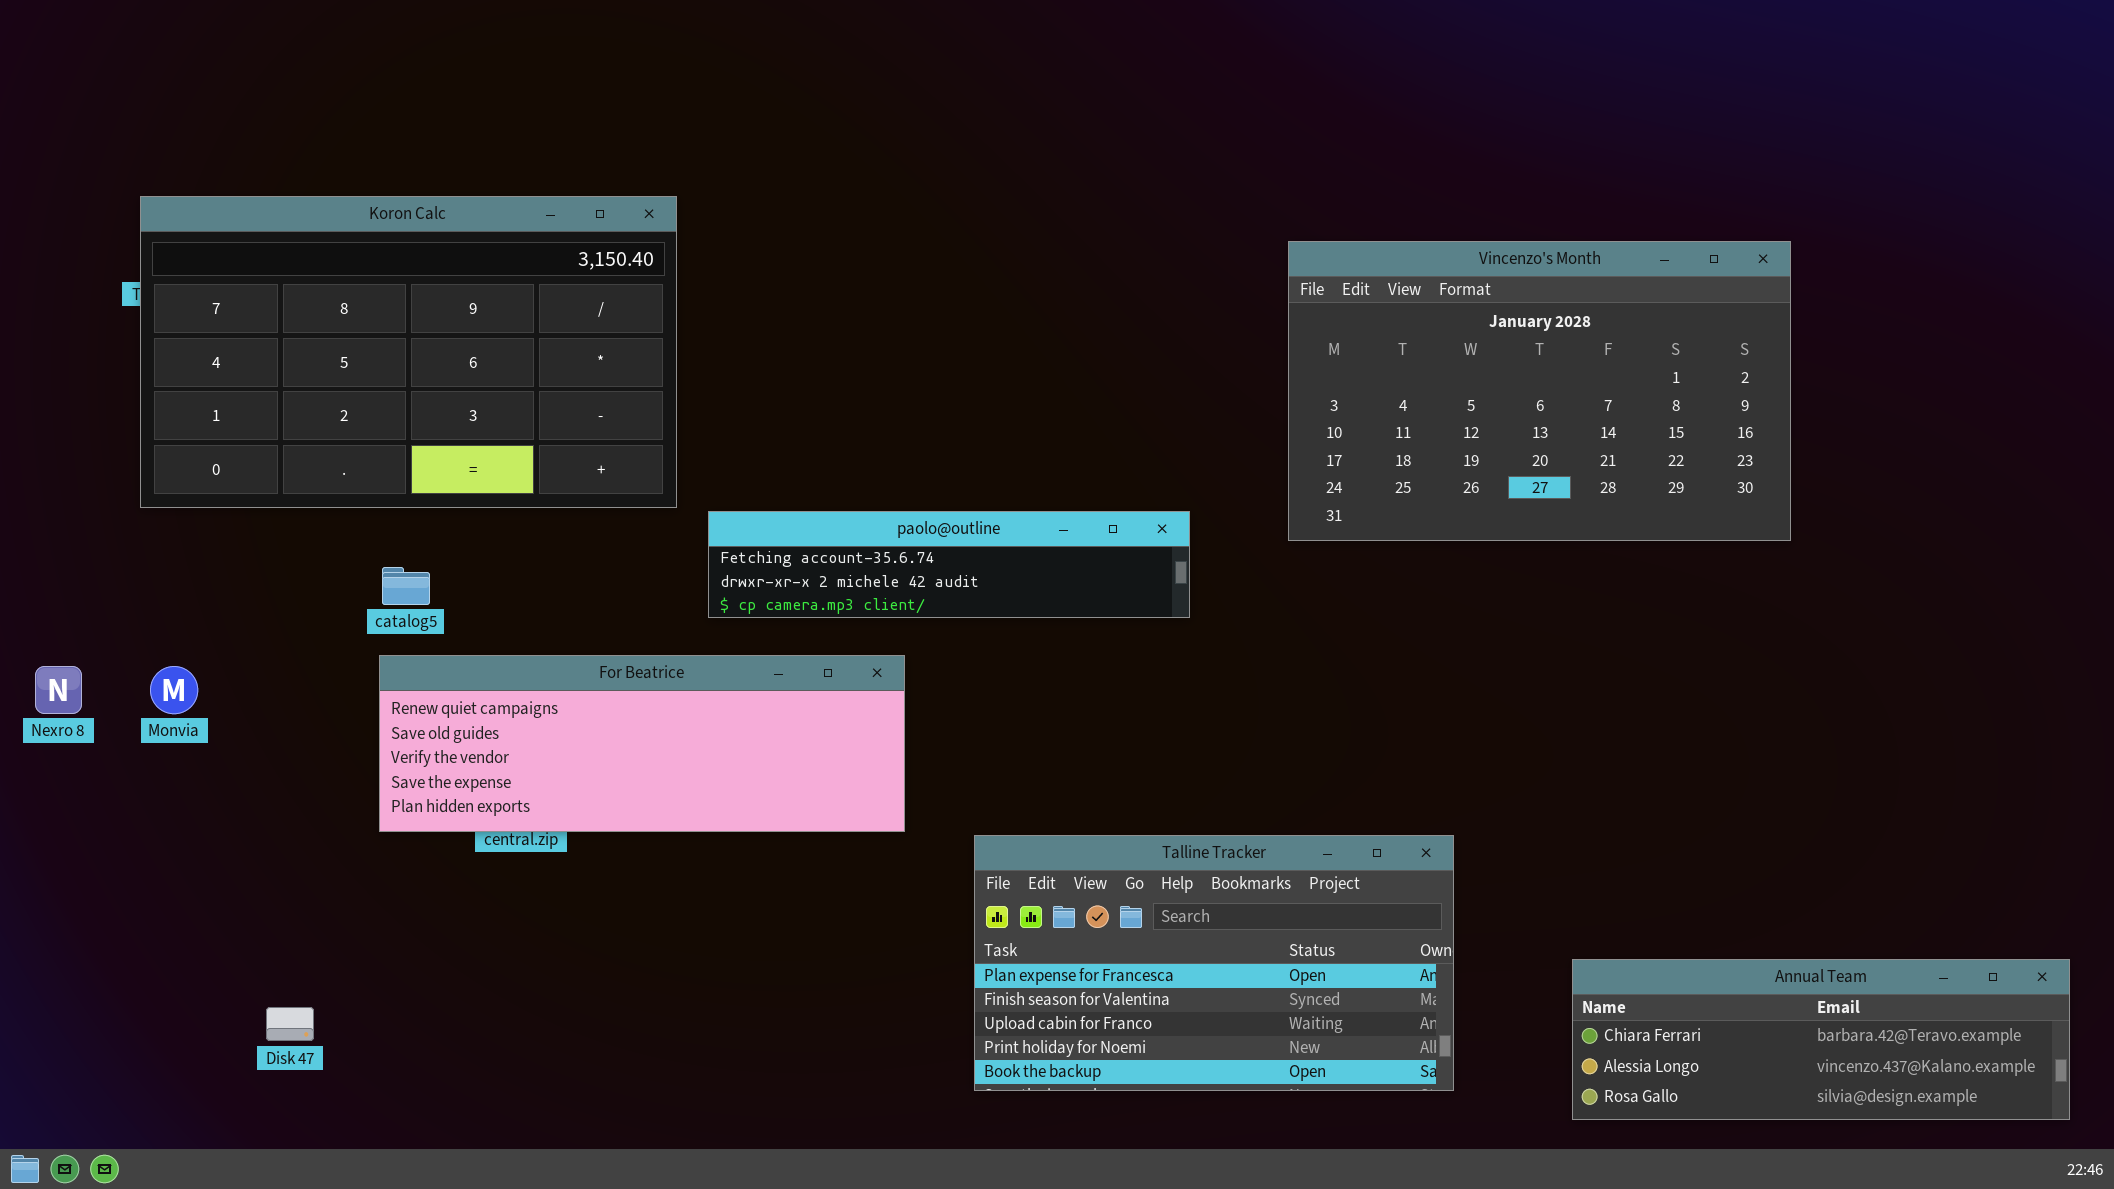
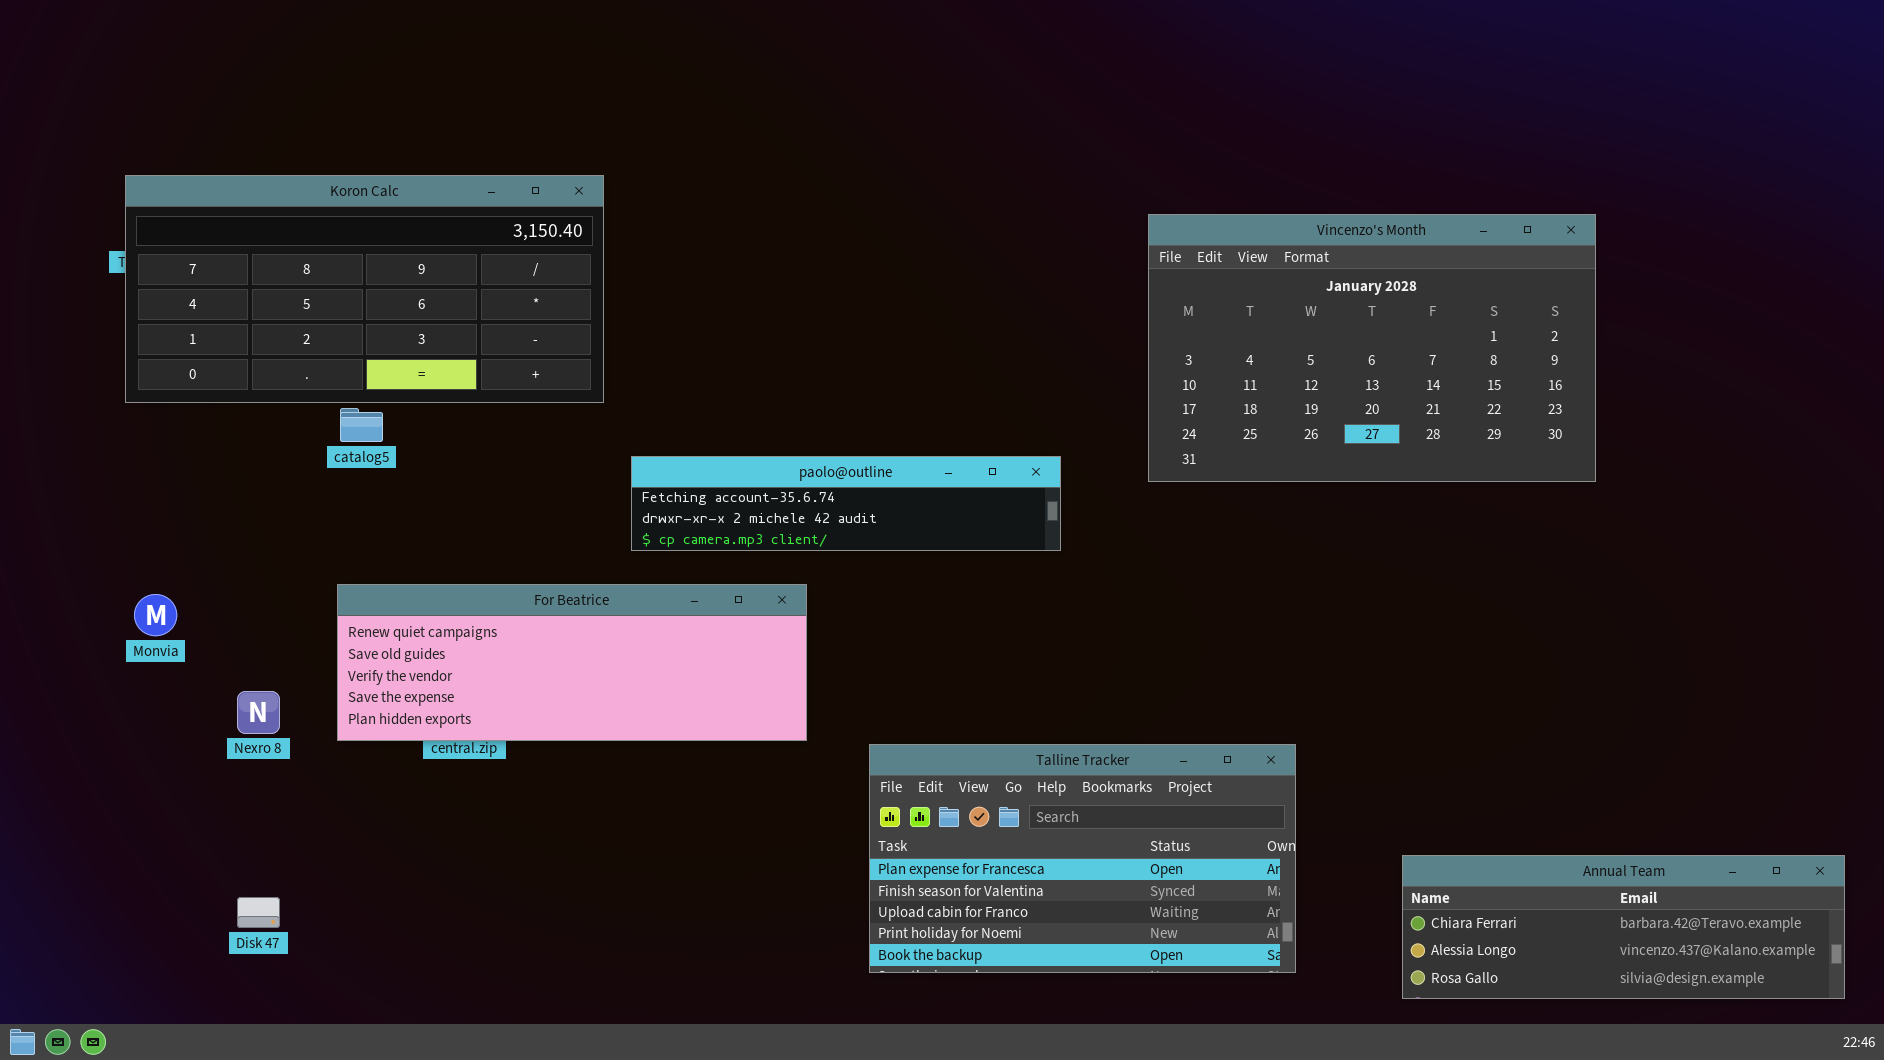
Koron Calc: [140,196,677,508] -> [125,175,604,403], resized
catalog5: [382,567,430,605] -> [340,408,383,442], moved
Nexro 8: [35,666,82,714] -> [237,691,280,734], moved

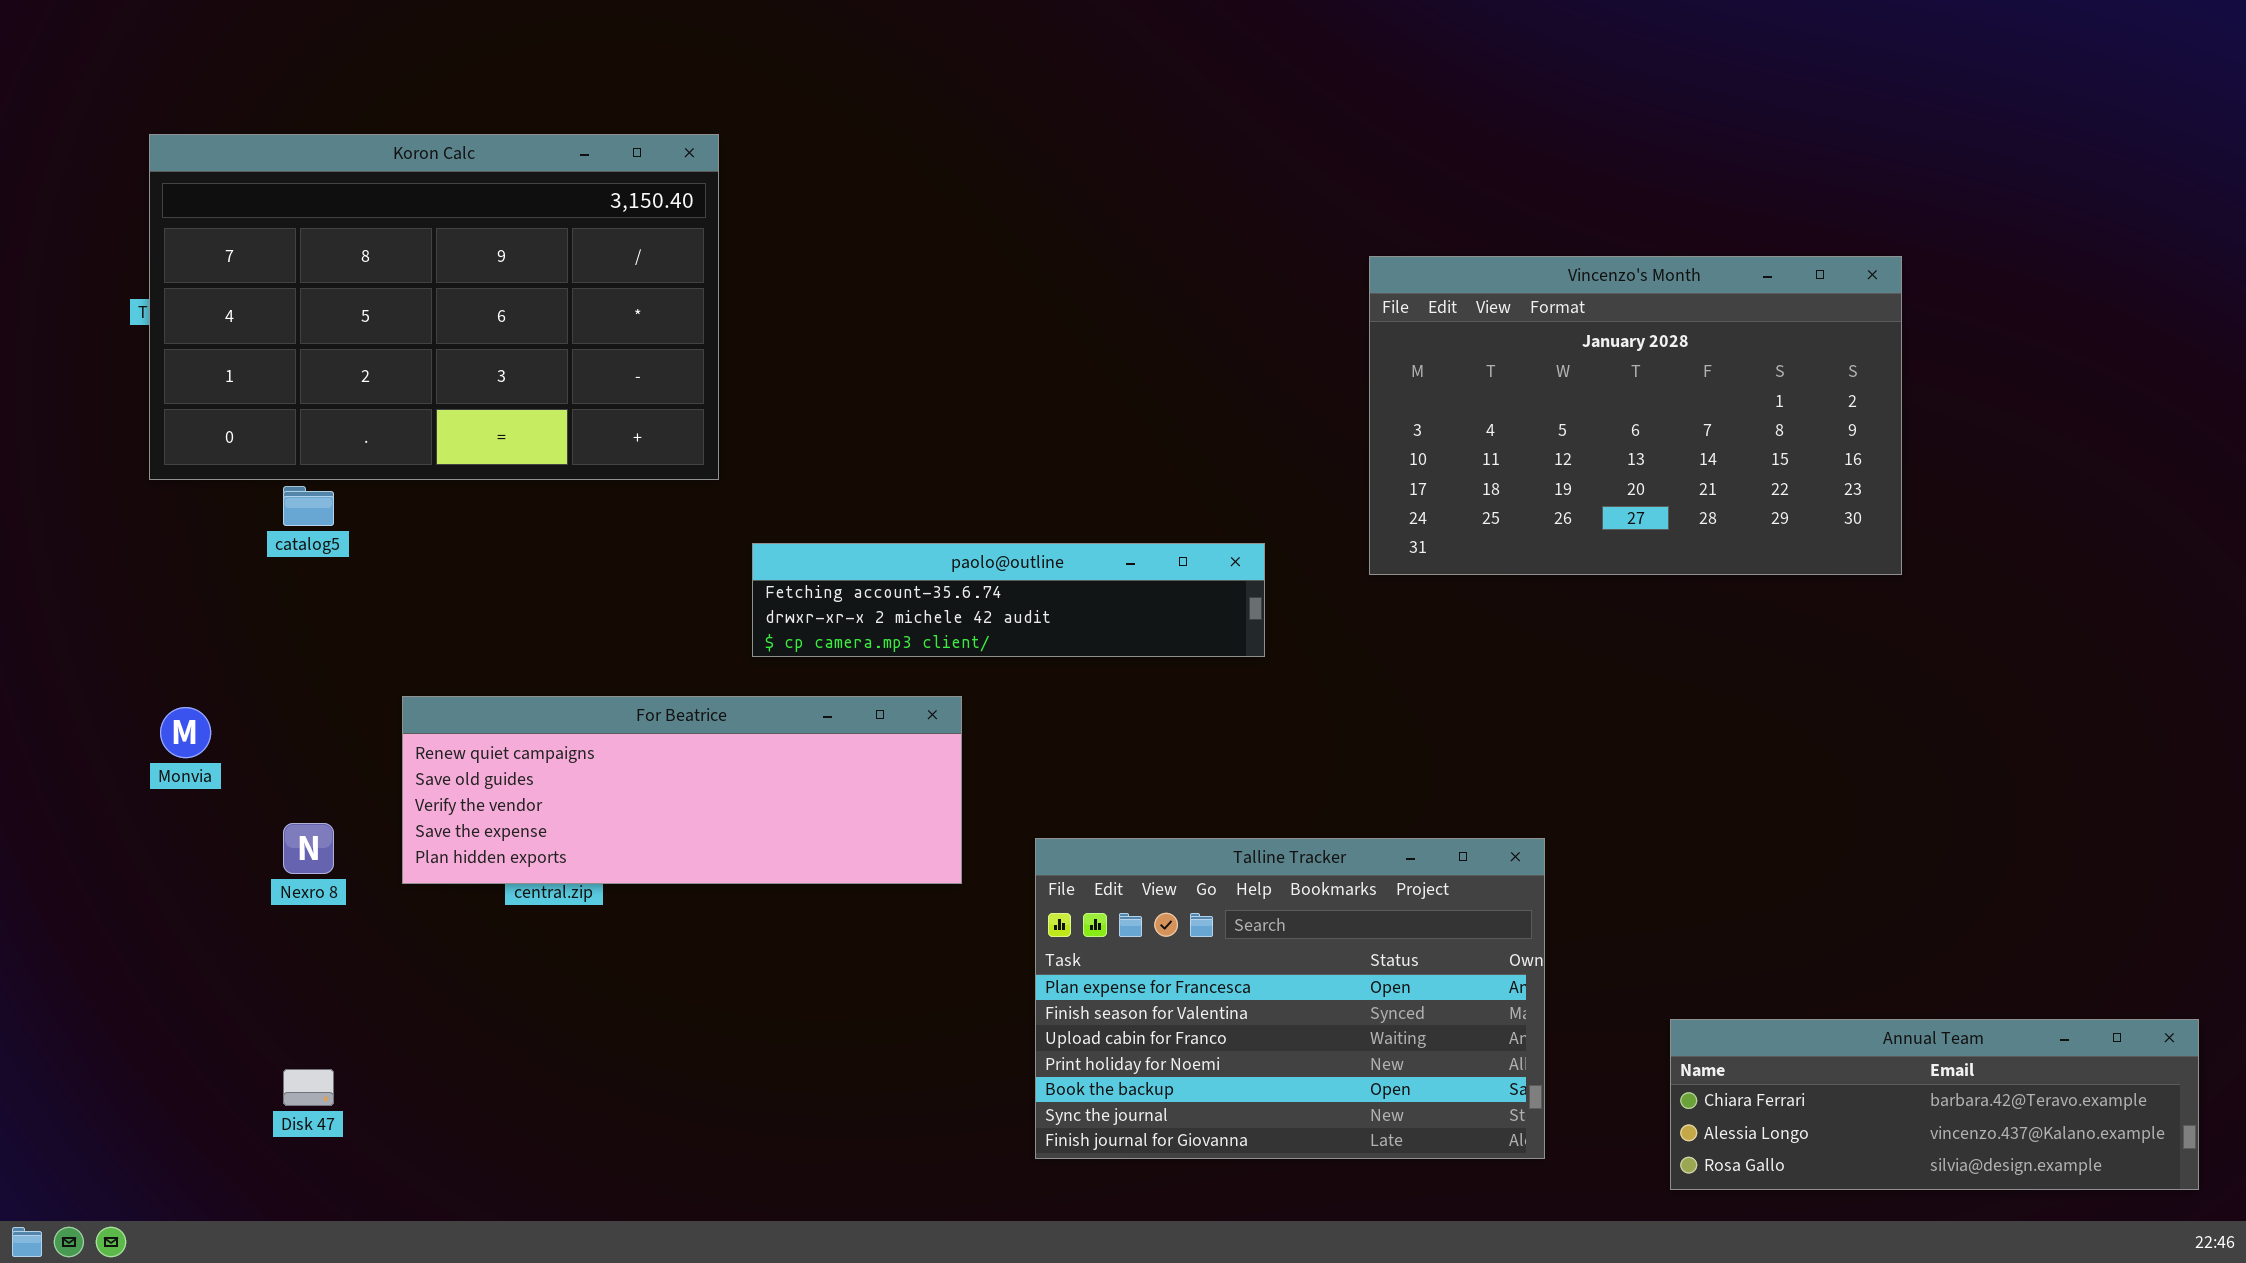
Koron Calc: [125,175,604,403] -> [149,134,719,480], resized
catalog5: [340,408,383,442] -> [283,486,334,526], moved
Talline Tracker: [869,744,1296,973] -> [1035,838,1545,1159], resized

